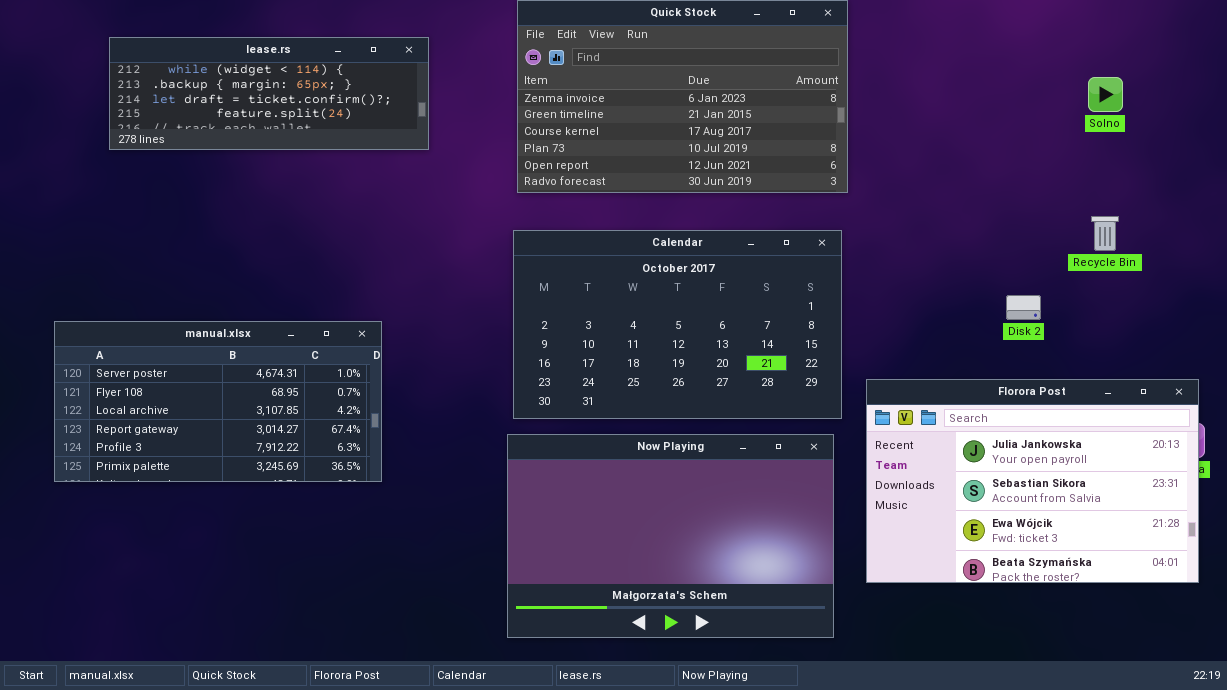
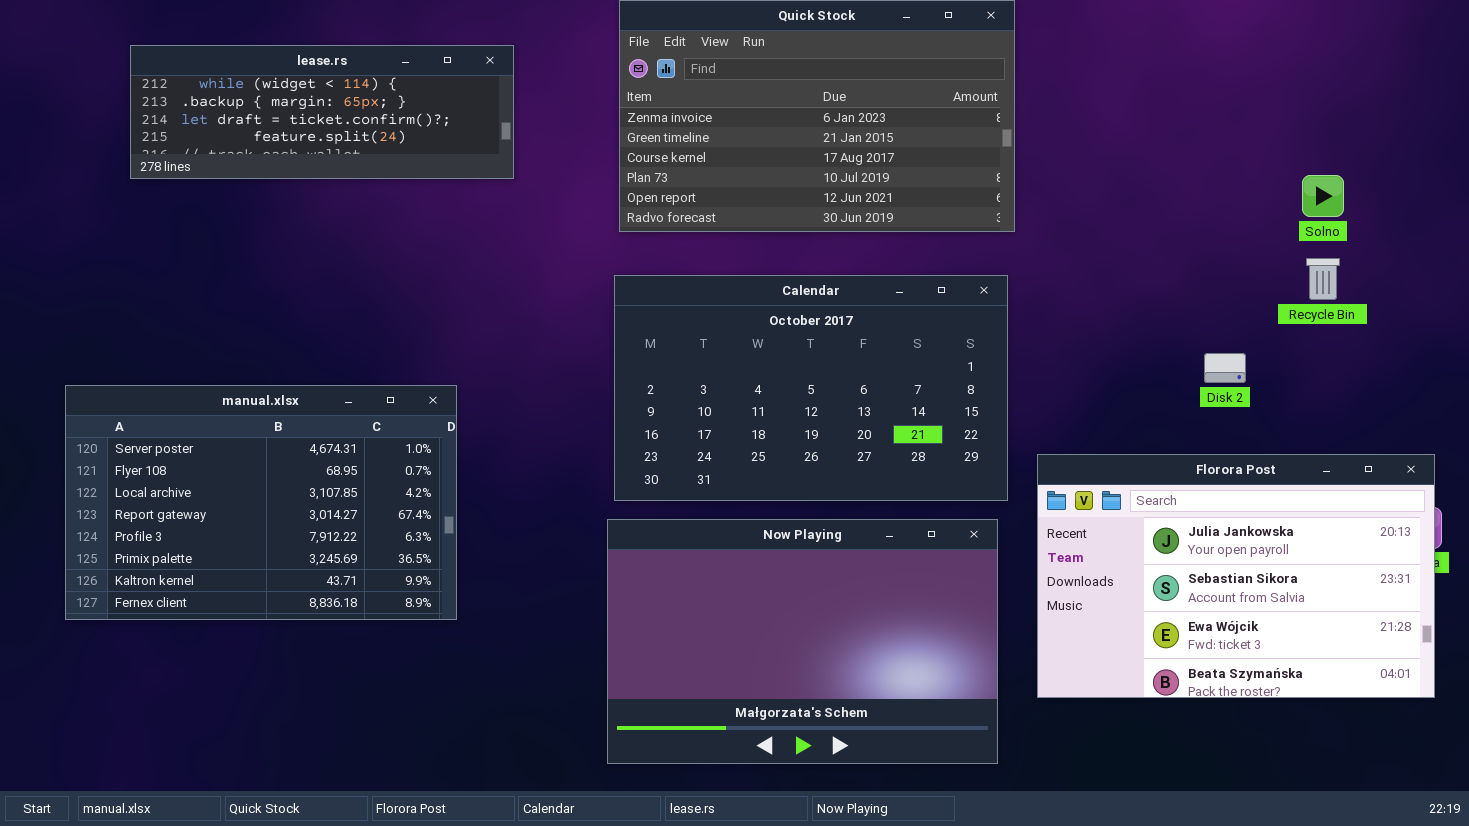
Solno: [1088,77,1123,112] -> [1302,175,1344,217], moved
manual.xlsx: [54,321,382,482] -> [65,385,457,620], resized

